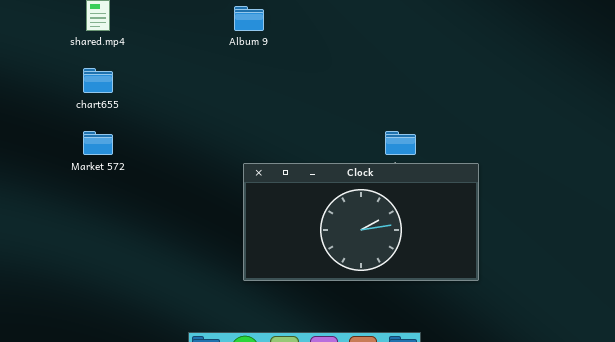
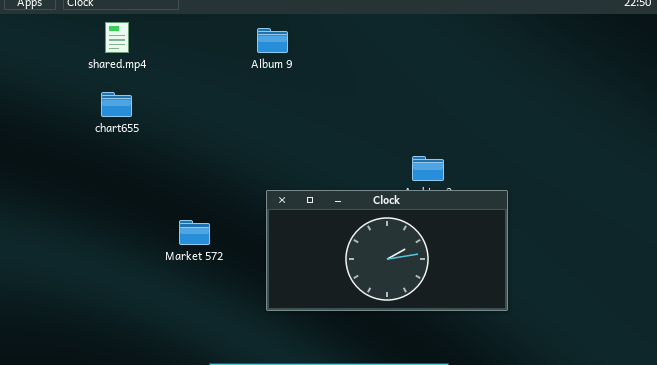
Market 572: [83,131,113,155] -> [179,220,210,245], moved

